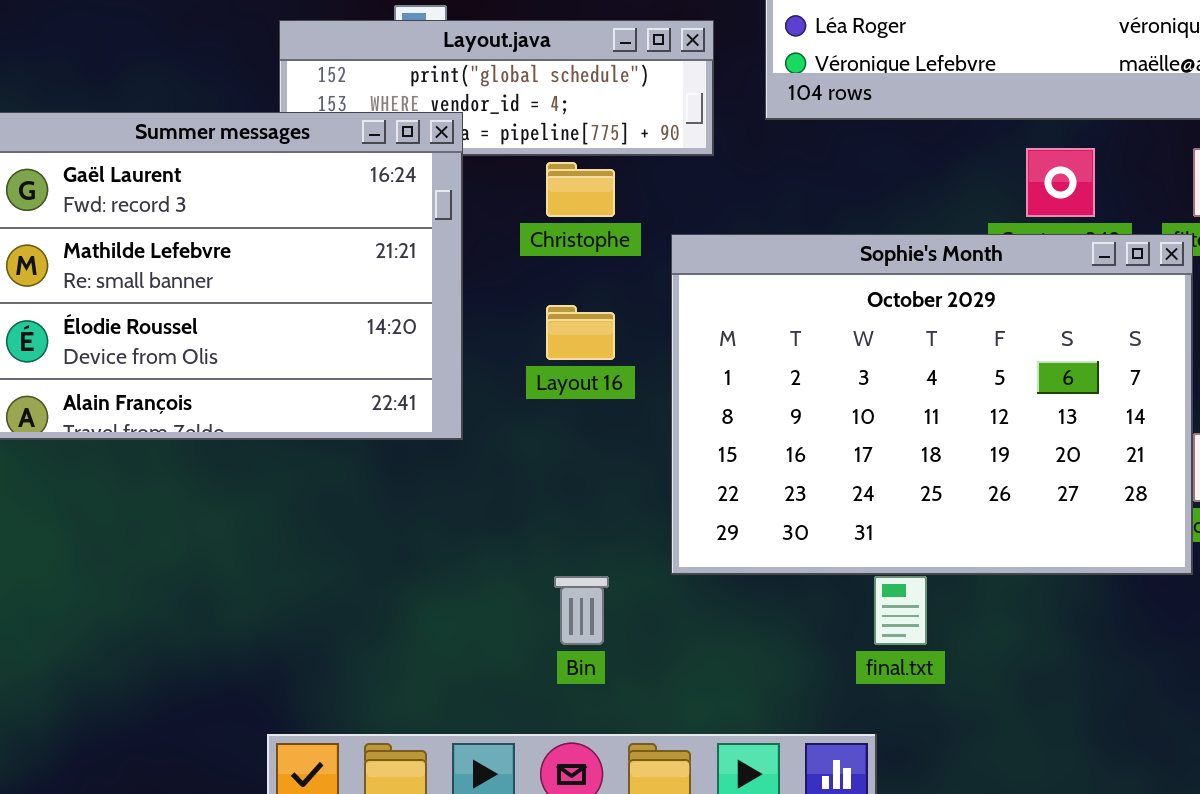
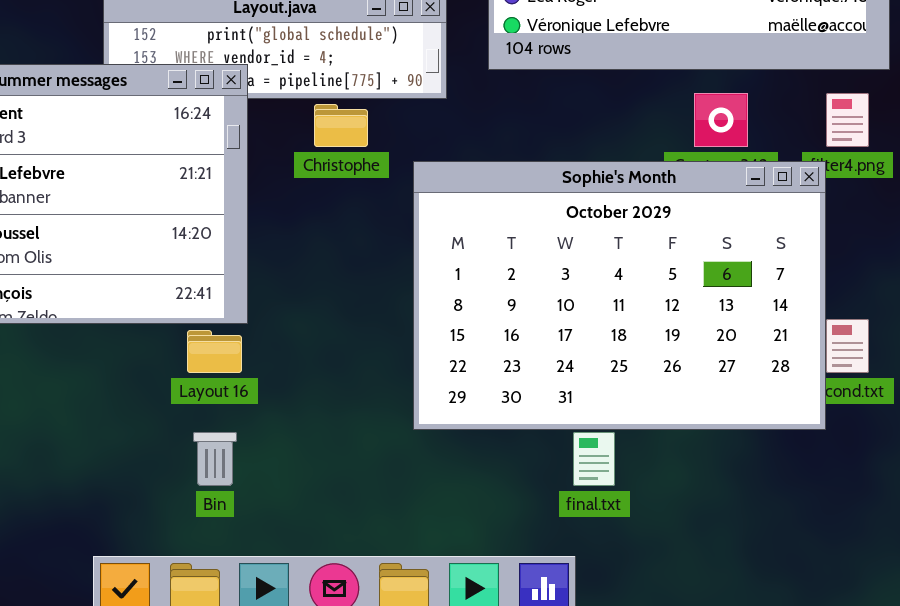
Layout 16: [546,305,615,360] -> [187,330,242,373], moved
Bin: [554,576,609,645] -> [193,432,237,486], moved

